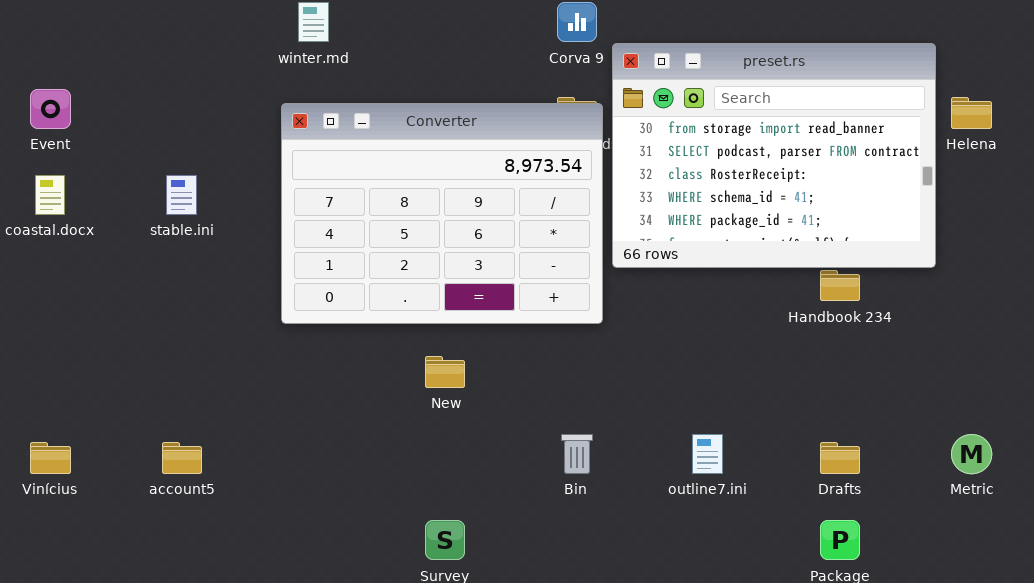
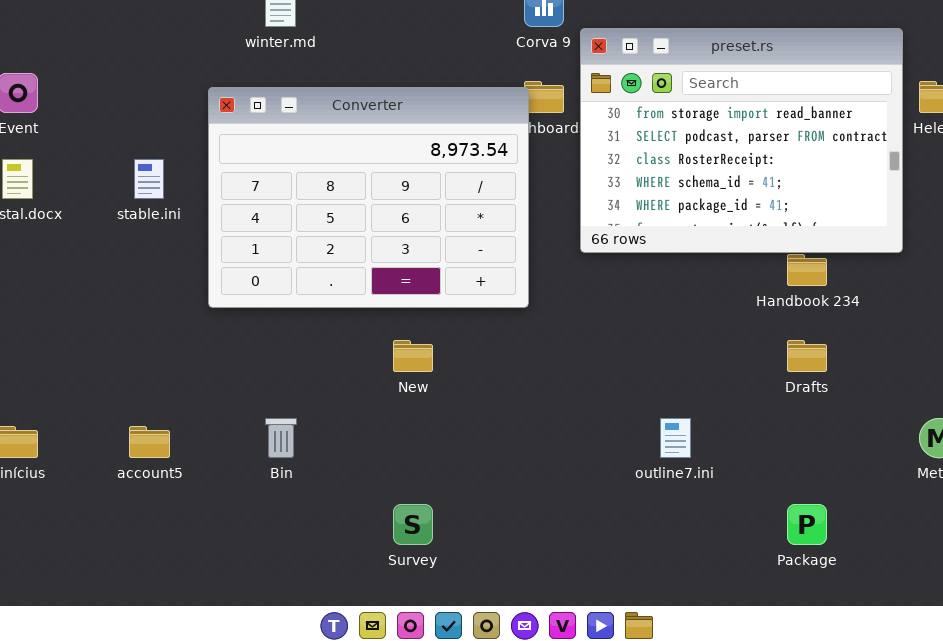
Converter: [281,103,603,324] -> [208,87,529,308], moved
Bin: [561,434,593,474] -> [265,418,297,458], moved
Drafts: [820,442,860,474] -> [787,340,827,372], moved

